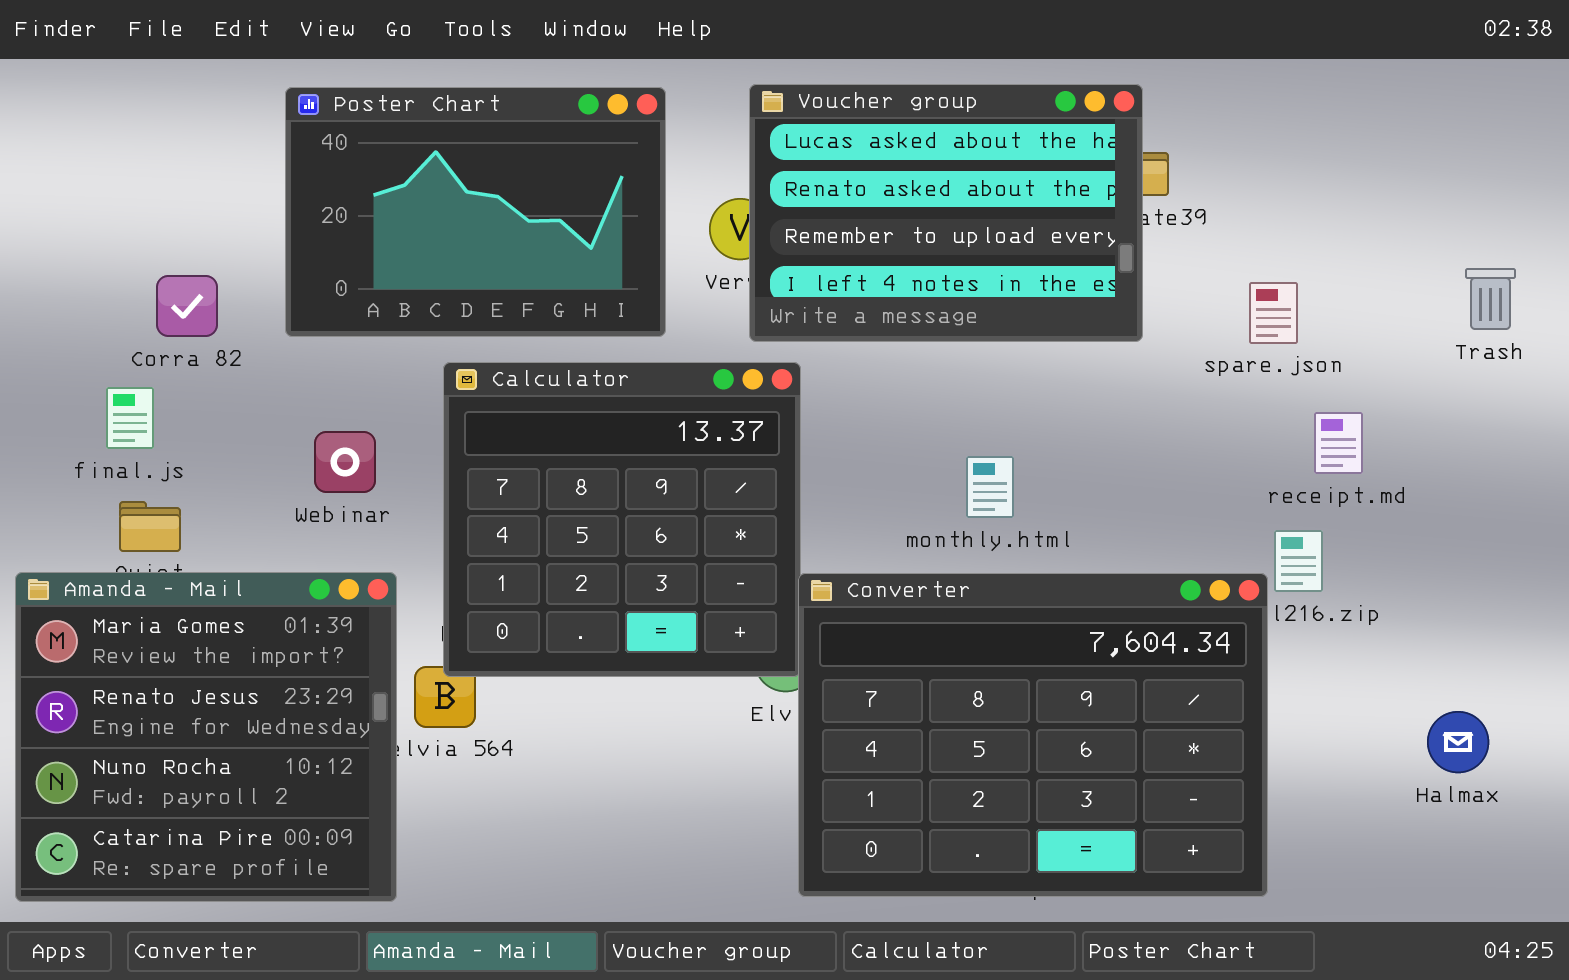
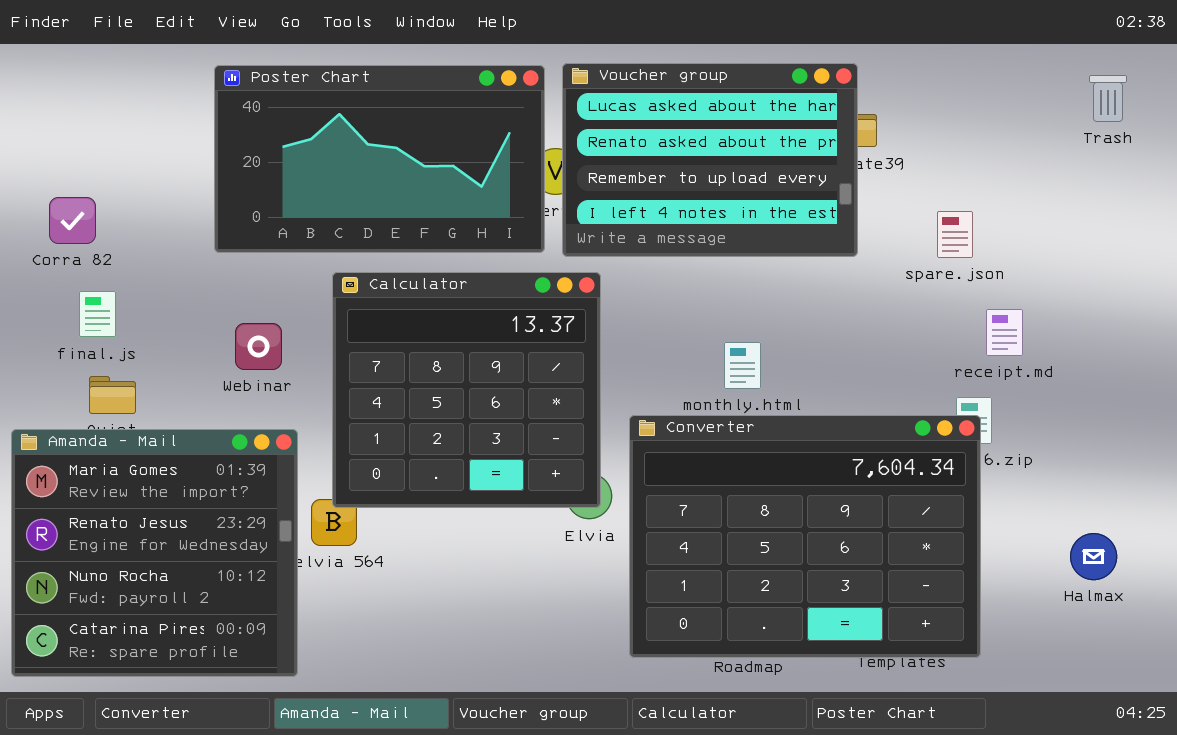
Poster Chart: [285,87,666,337] -> [214,65,545,253], resized
Trash: [1465,268,1516,330] -> [1089,75,1127,122], moved
Corra 82: [156,275,218,337] -> [49,197,96,244], moved
Converter: [798,573,1268,897] -> [629,415,981,658], moved

